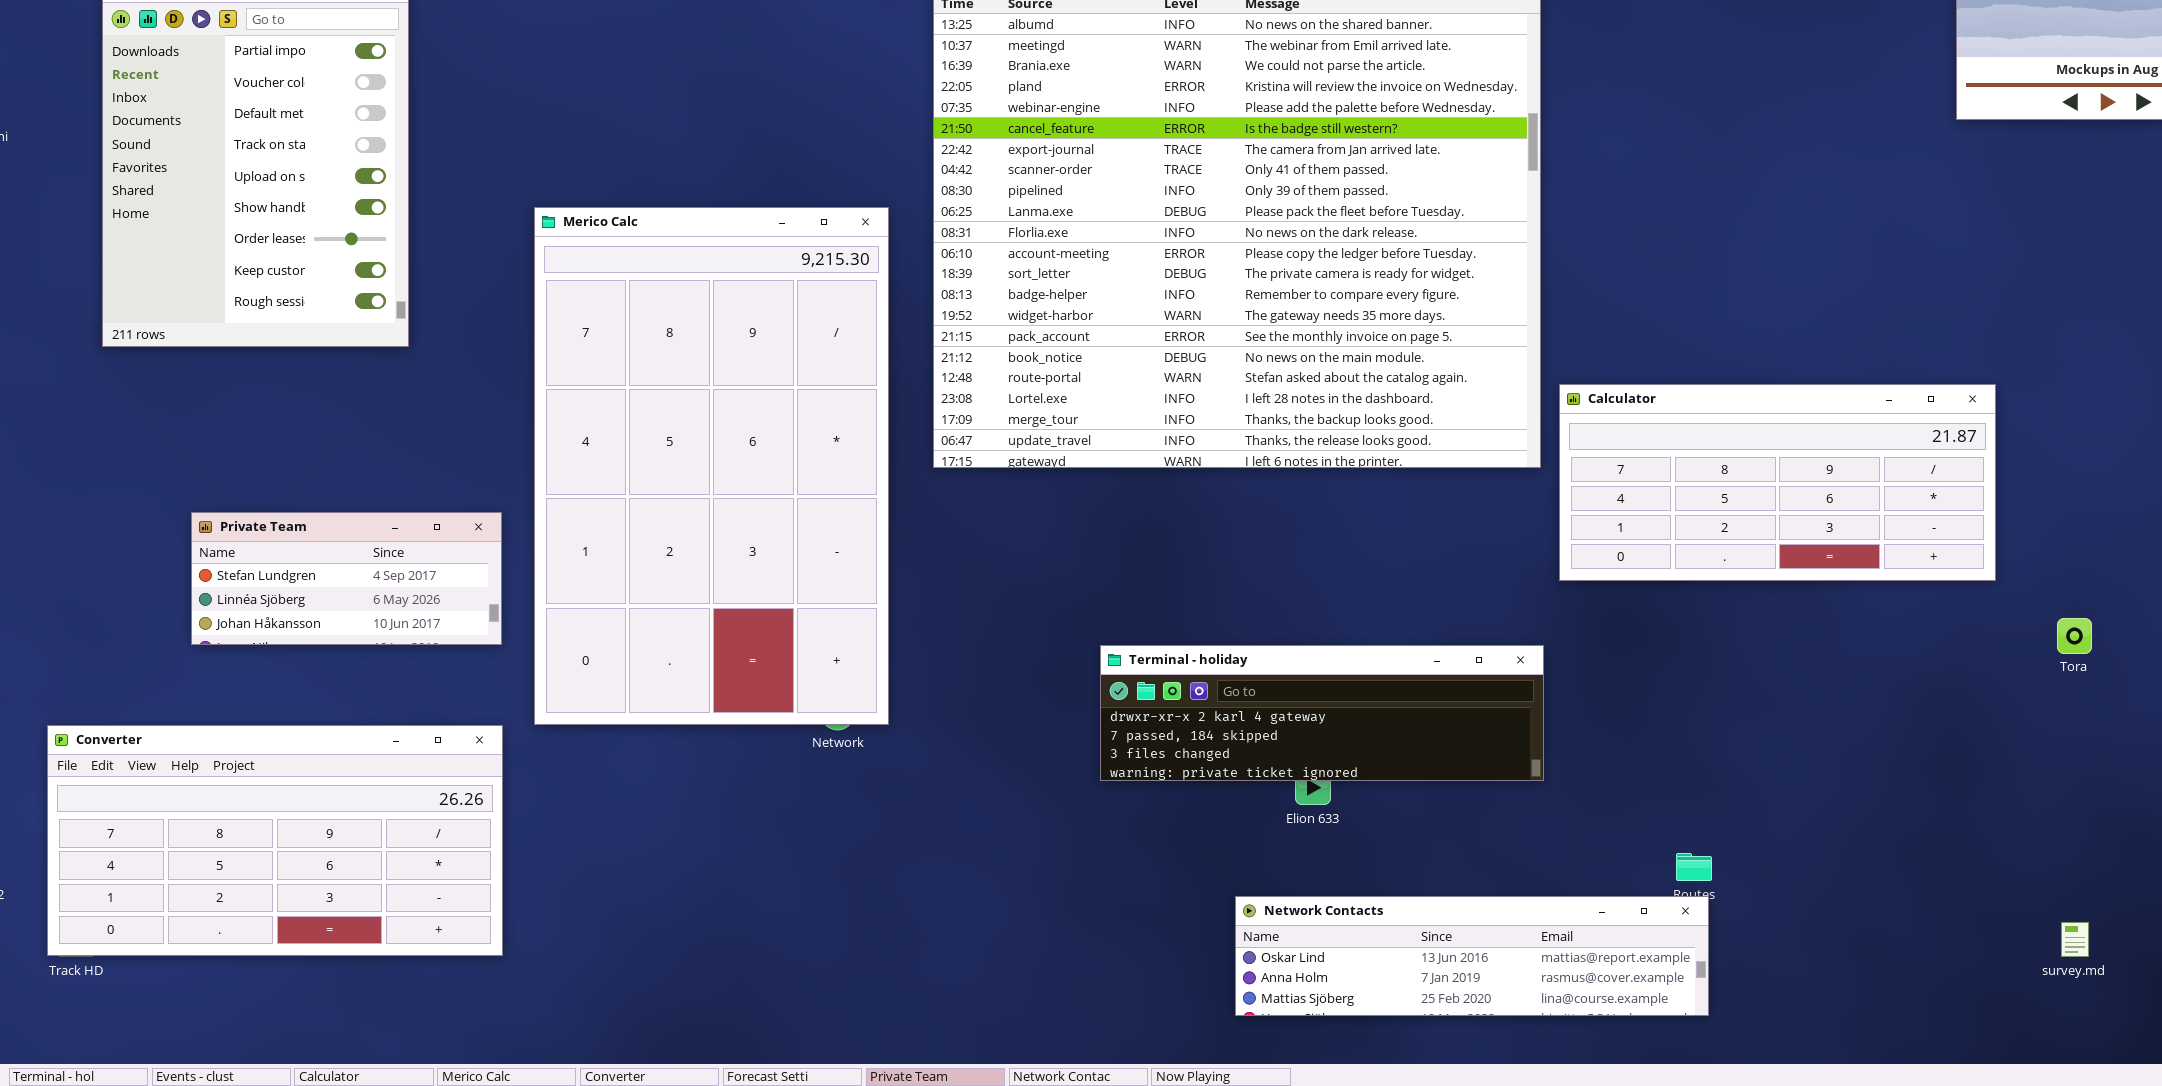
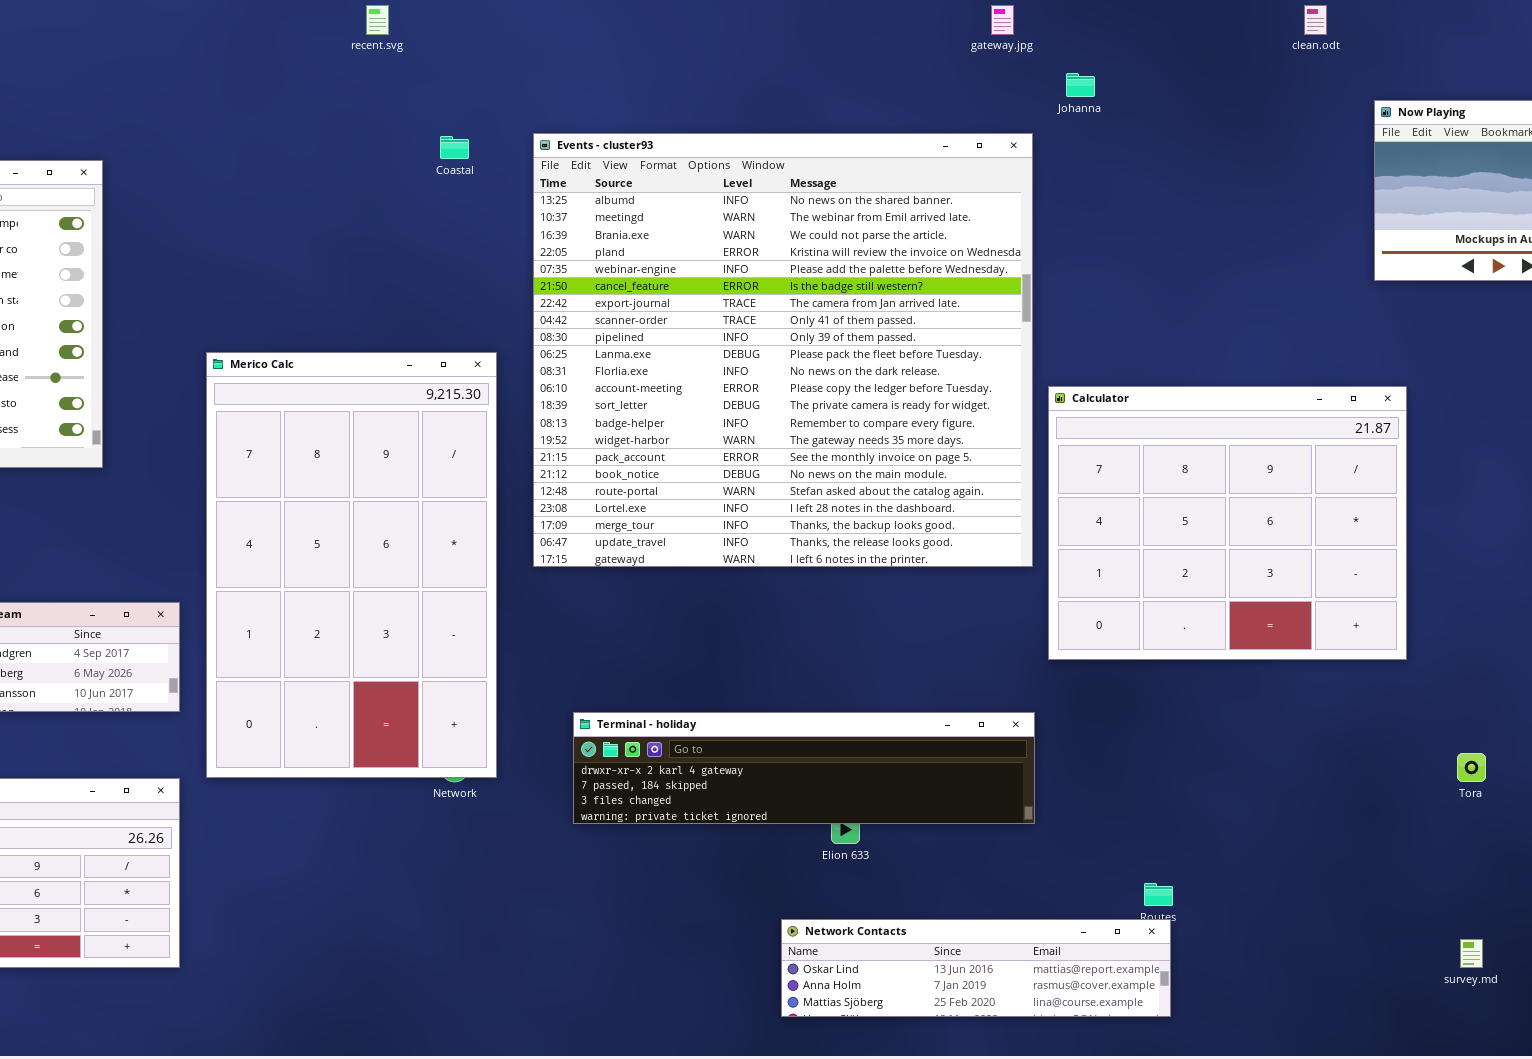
Calculator: [1559,384,1996,581] -> [1048,386,1407,660], resized
Tora: [2057,618,2092,654] -> [1457,753,1486,782], moved
Terminal - holiday: [1100,645,1544,781] -> [573,712,1035,824], resized

